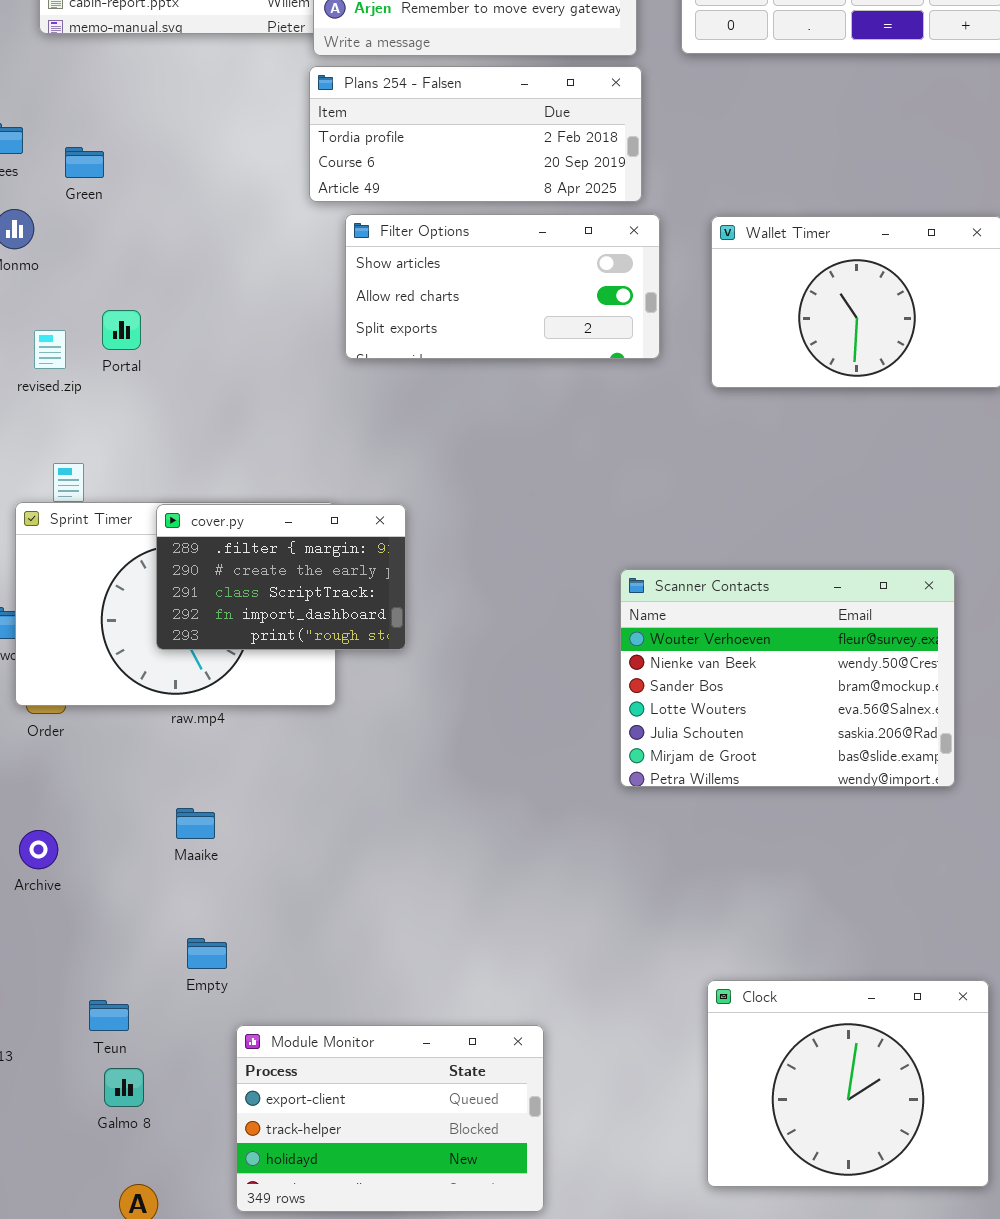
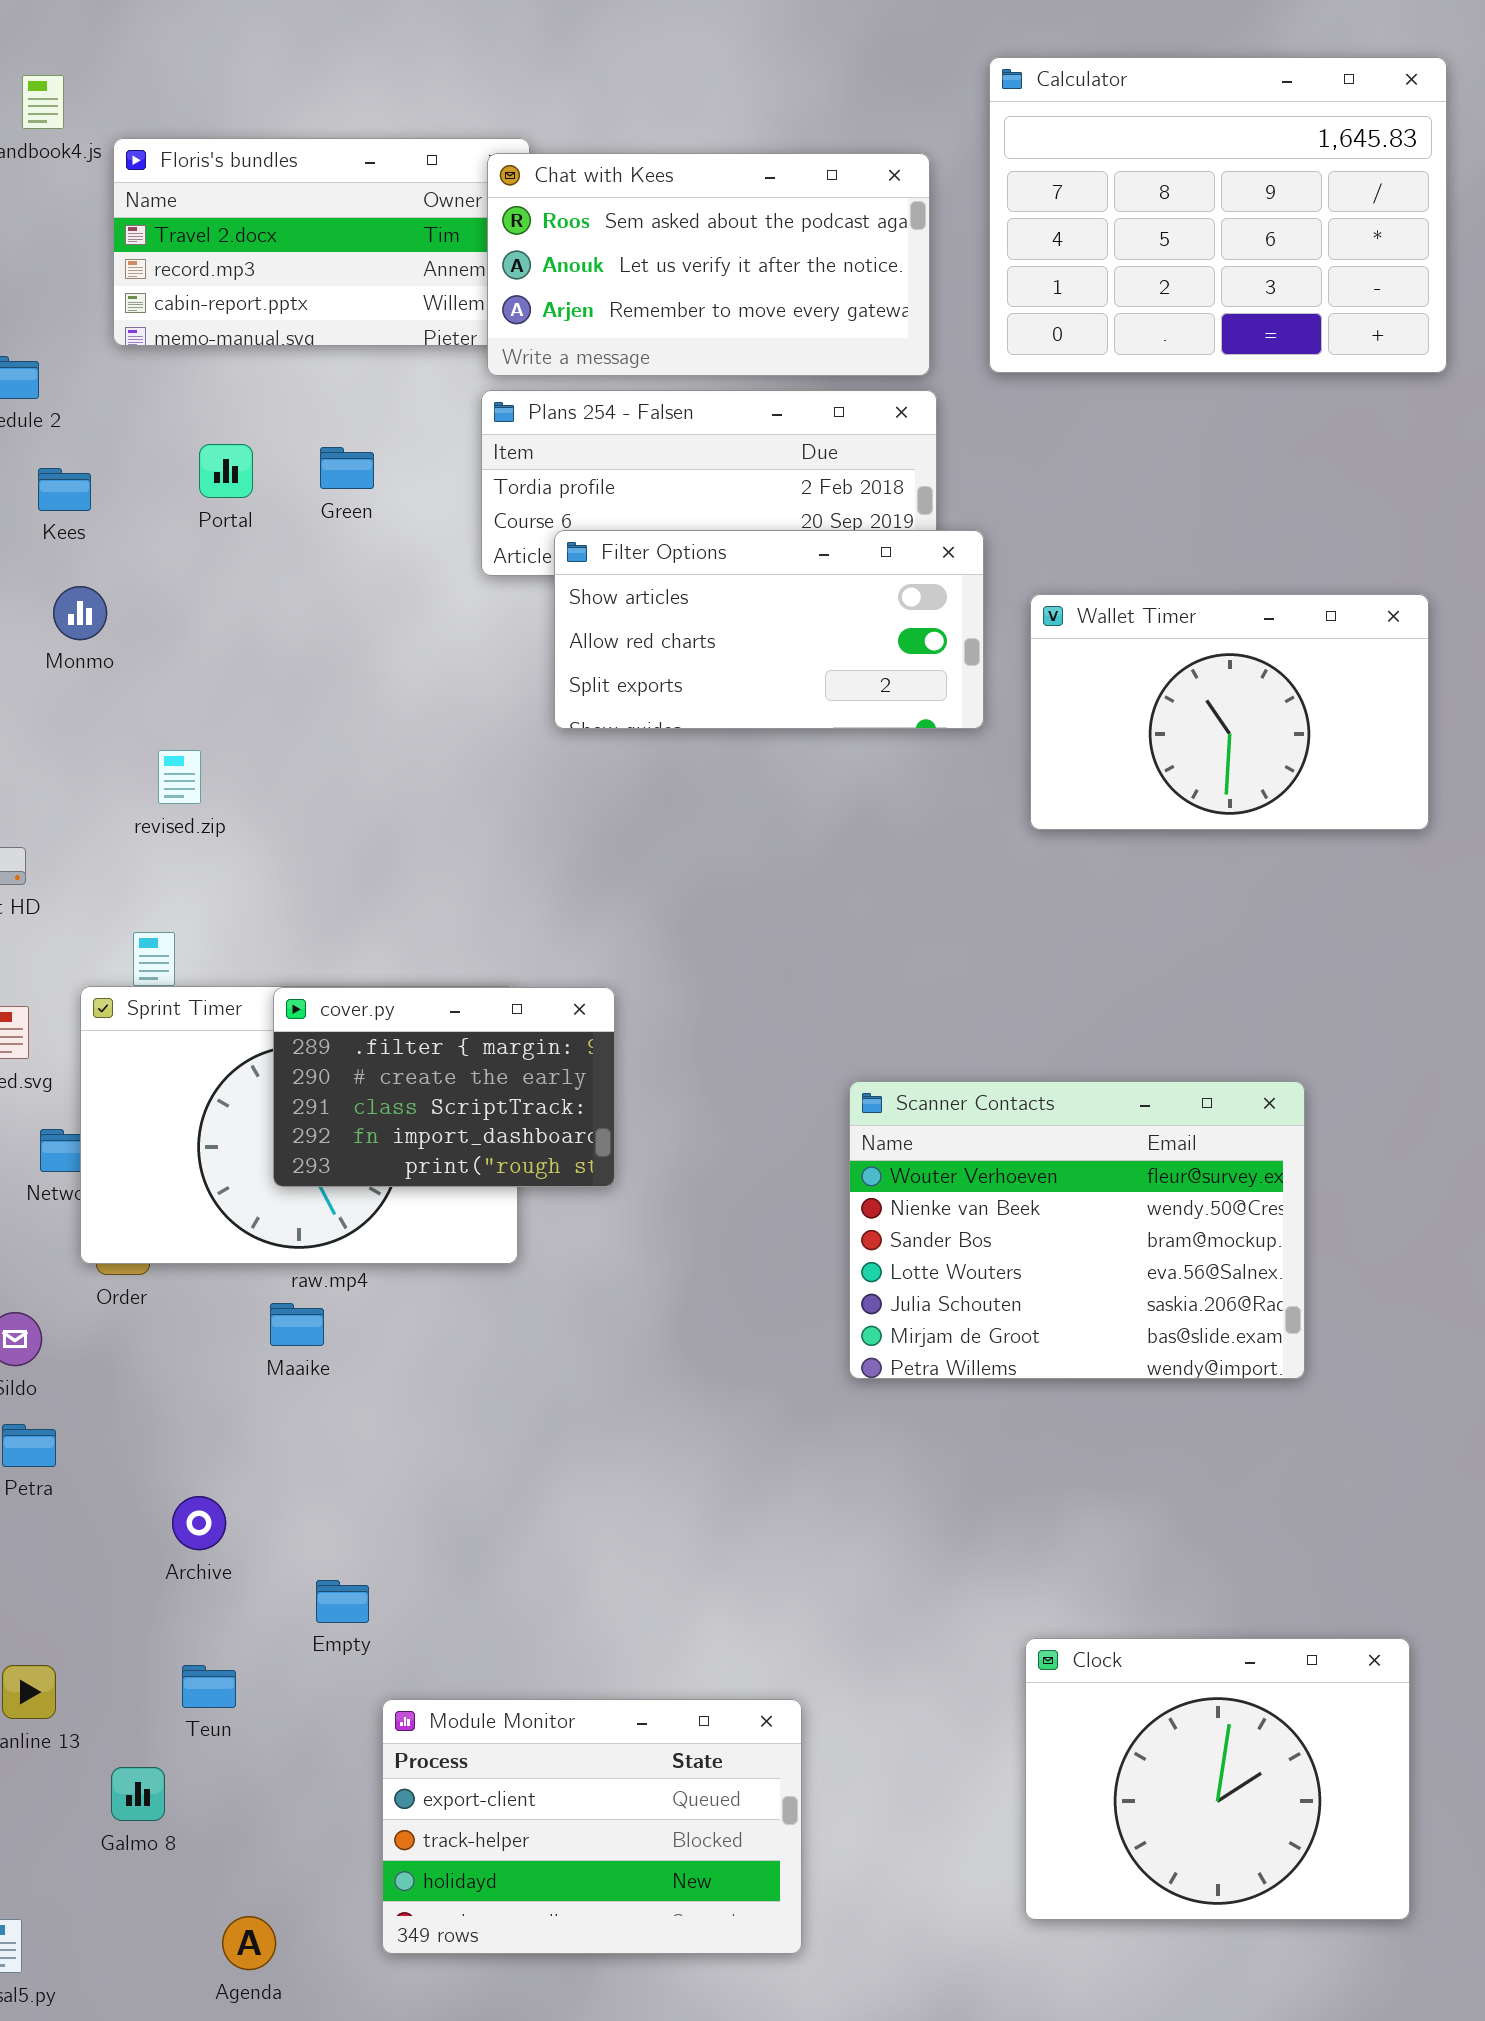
Green: [65,147,104,178] -> [320,447,374,489], moved
Filter Options: [345,214,660,359] -> [554,530,984,729], moved
Portal: [102,310,141,350] -> [199,444,253,498], moved
revised.zip: [34,330,66,369] -> [158,750,201,804], moved
Scanner Contacts: [620,569,955,787] -> [849,1081,1305,1379], moved
Maaike: [176,808,215,839] -> [270,1303,324,1346], moved
Archive: [19,830,58,869] -> [172,1496,226,1550], moved
Galmo 8: [104,1068,144,1107] -> [111,1767,165,1821], moved

